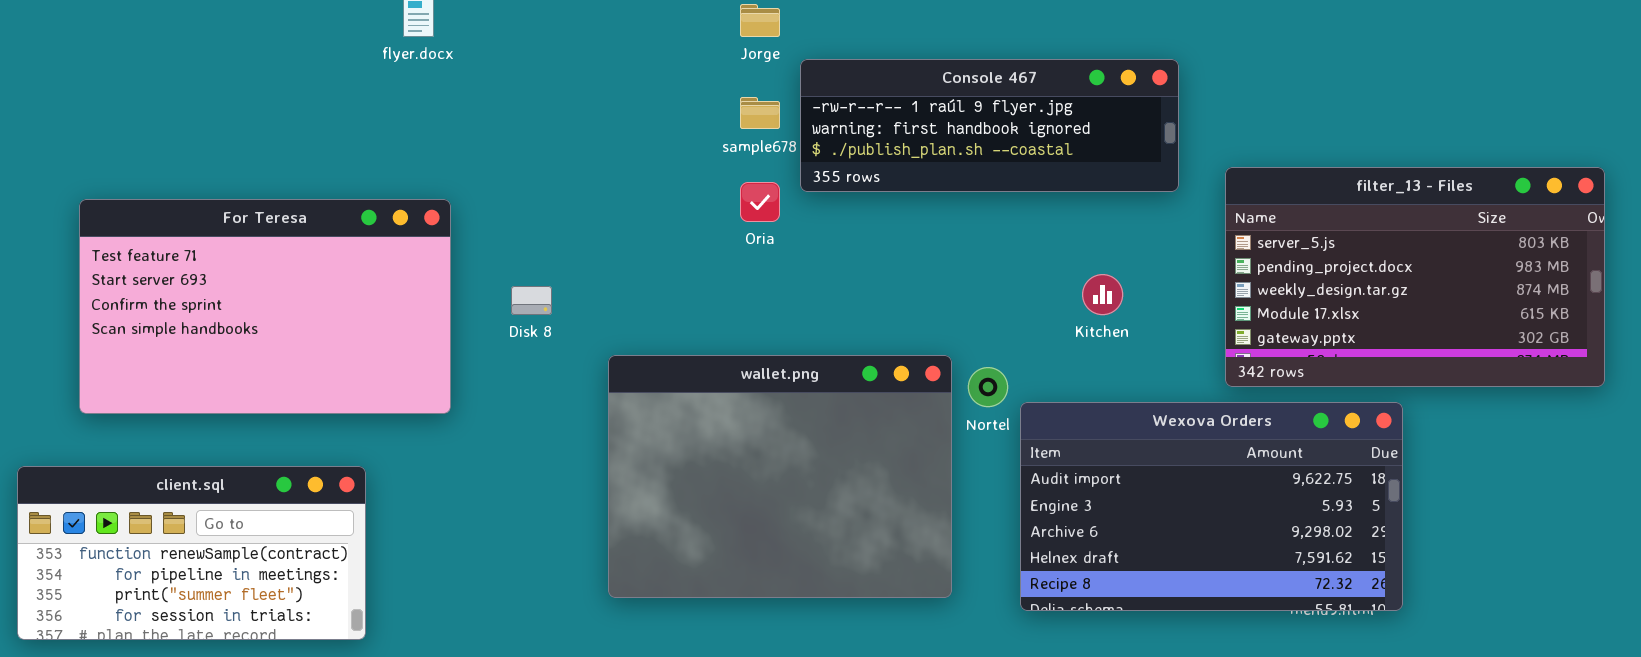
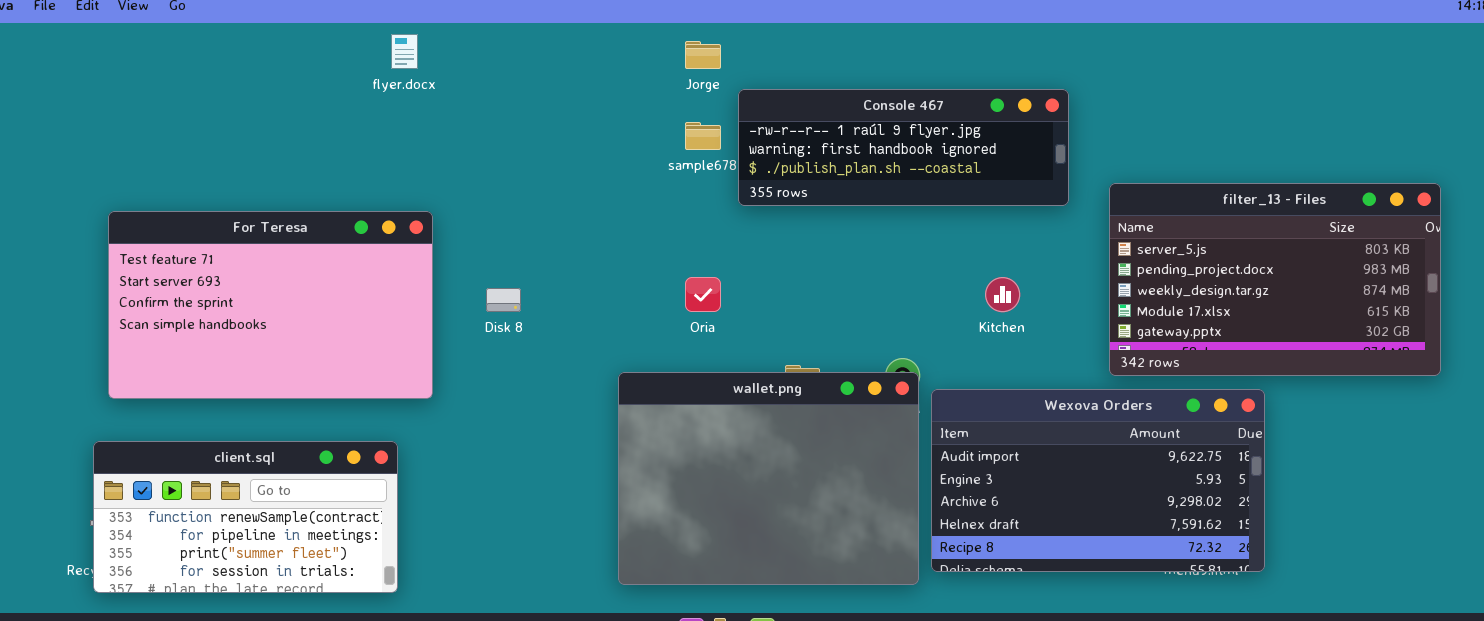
Oria: [740,182,780,222] -> [685,277,721,312], moved
wallet.png: [608,355,952,598] -> [618,372,919,585], moved
client.sql: [17,466,366,640] -> [93,441,398,593], moved

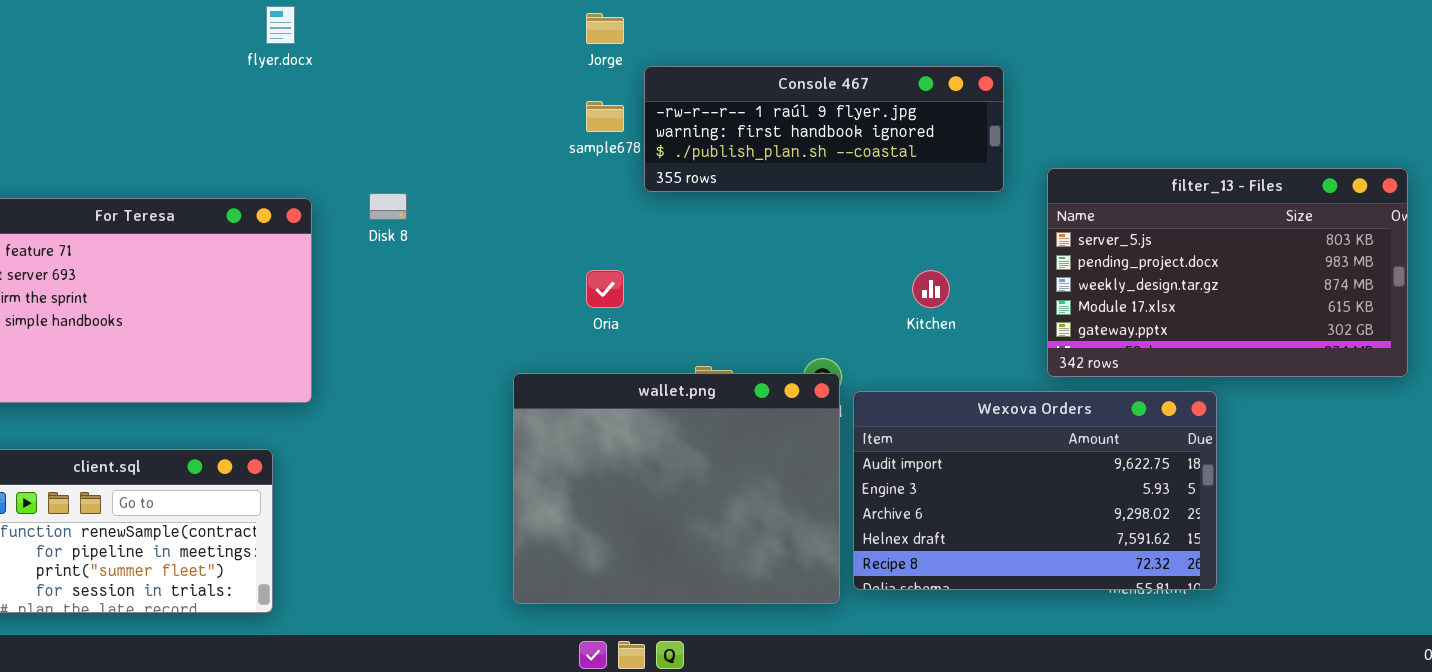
Disk 8: [486,288,521,312] -> [369,193,407,220], moved

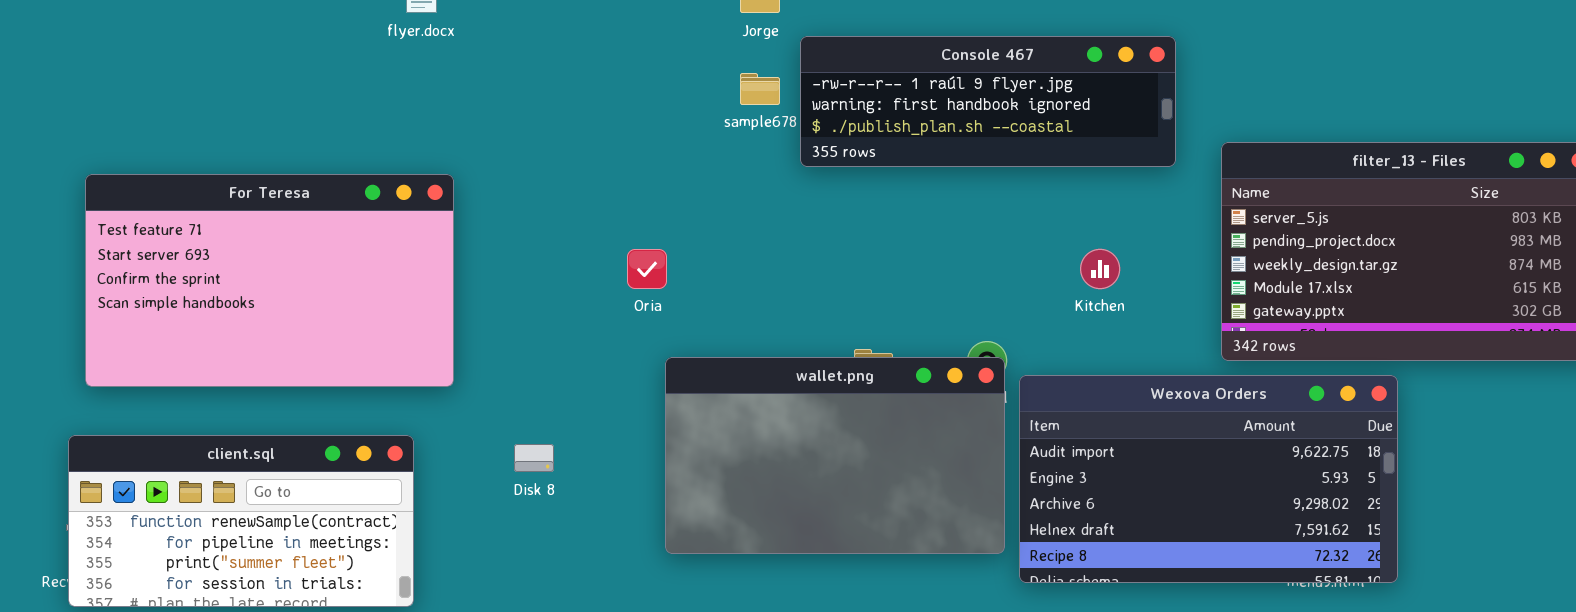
Disk 8: [369,193,407,220] -> [514,444,554,472], moved
Oria: [586,270,624,308] -> [627,249,667,289], moved
wallet.png: [513,373,840,604] -> [665,357,1005,554], resized

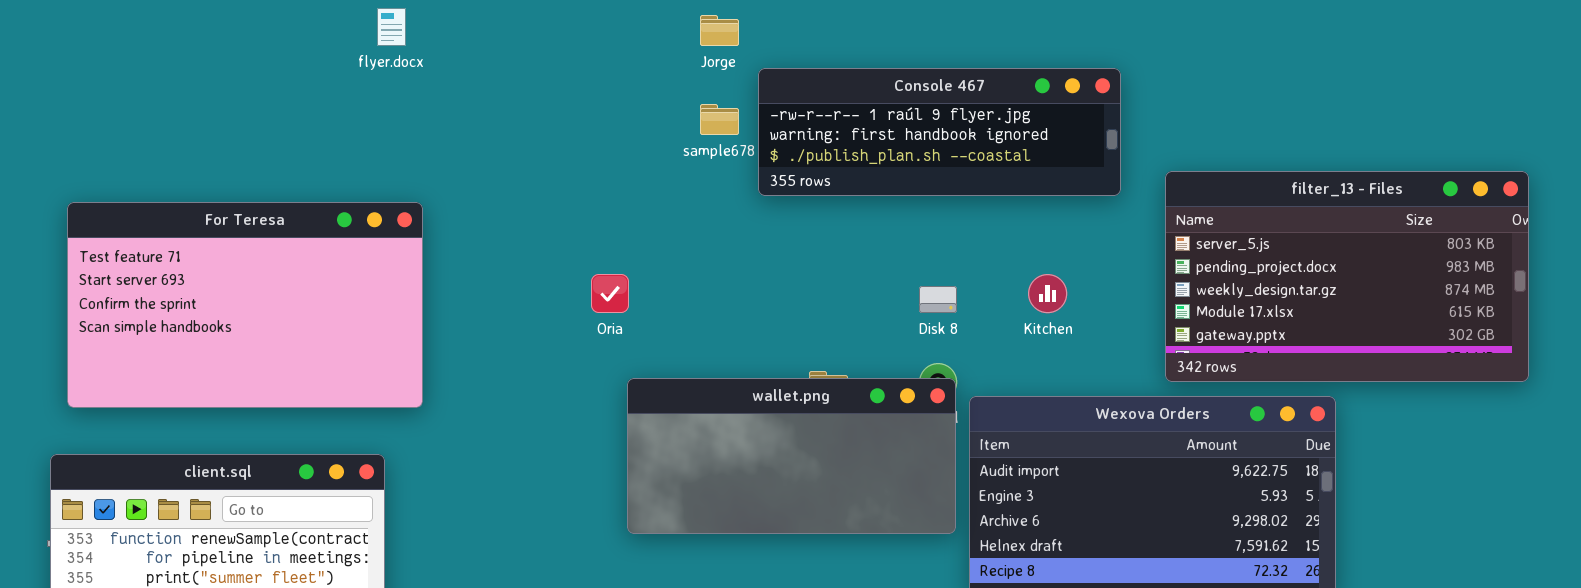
wallet.png: [665,357,1005,554] -> [627,378,956,534], resized
Disk 8: [514,444,554,472] -> [919,286,957,313], moved

